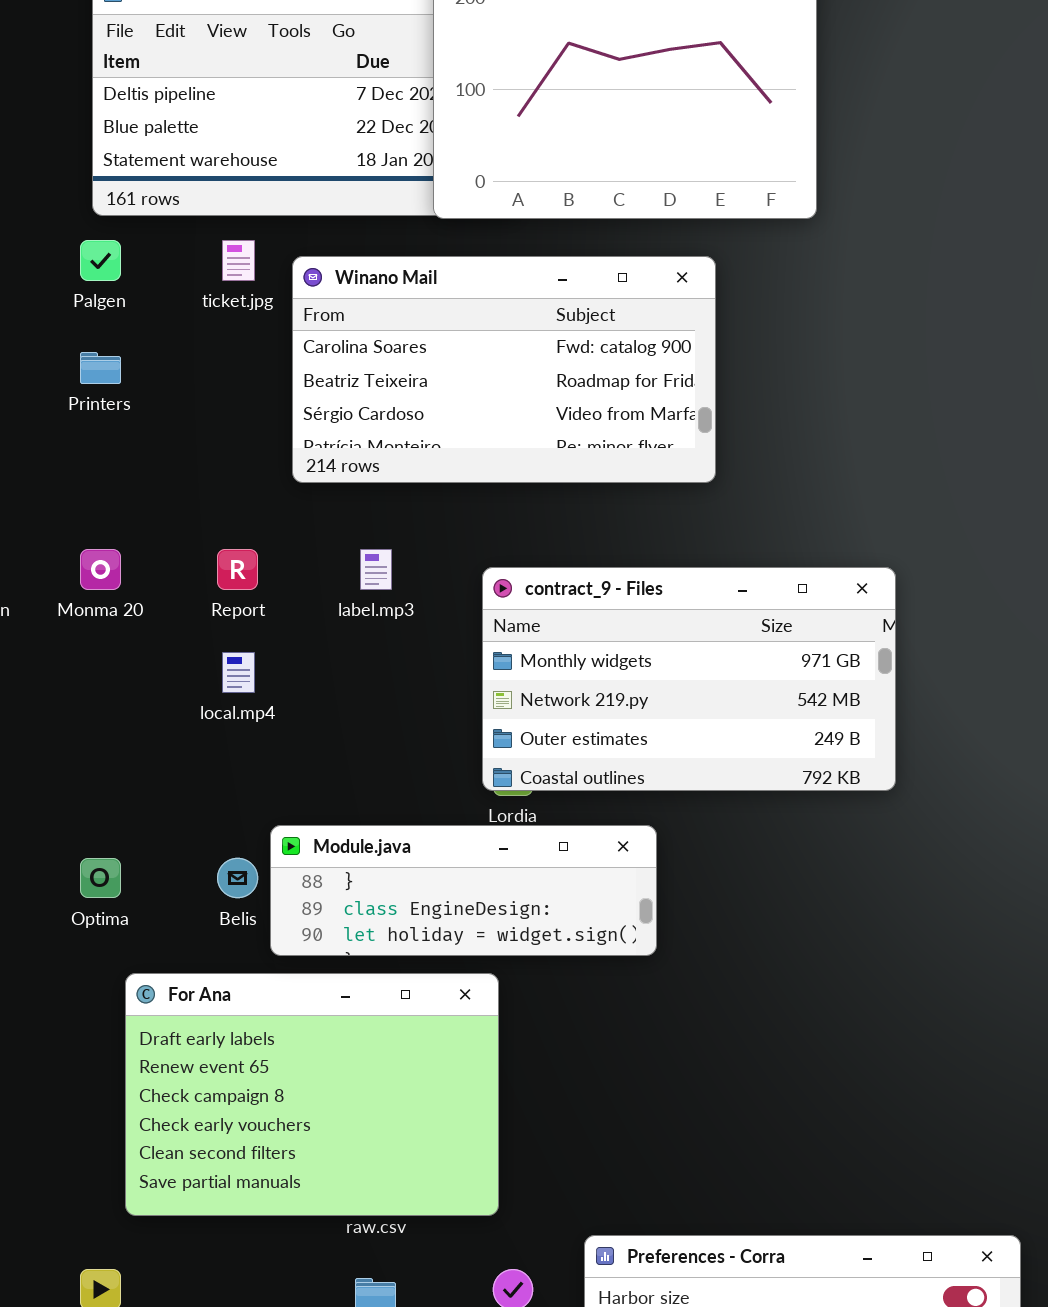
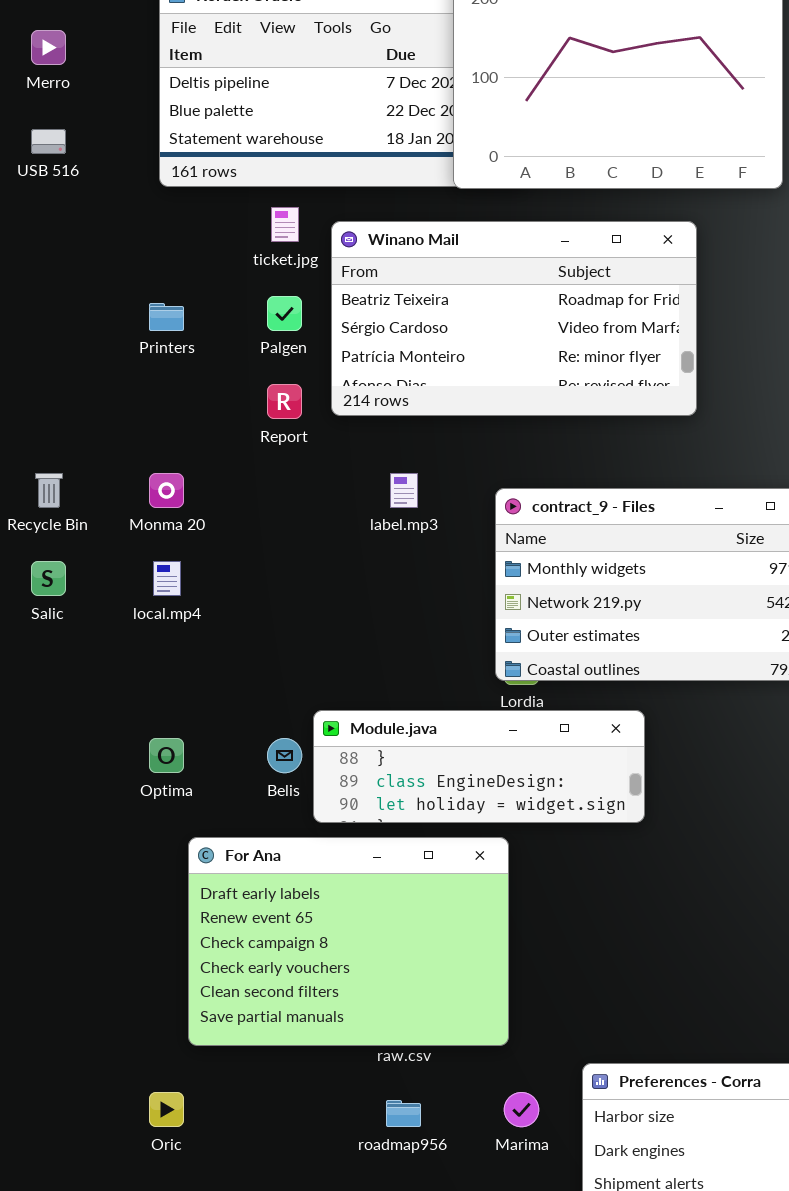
Palgen: [80,240,121,281] -> [267,296,302,331], moved
Winano Mail: [292,256,716,483] -> [331,221,697,416], scrolled down 1 row
Report: [217,549,258,590] -> [267,384,302,419], moved
local.mp4: [222,652,255,693] -> [153,561,181,596], moved

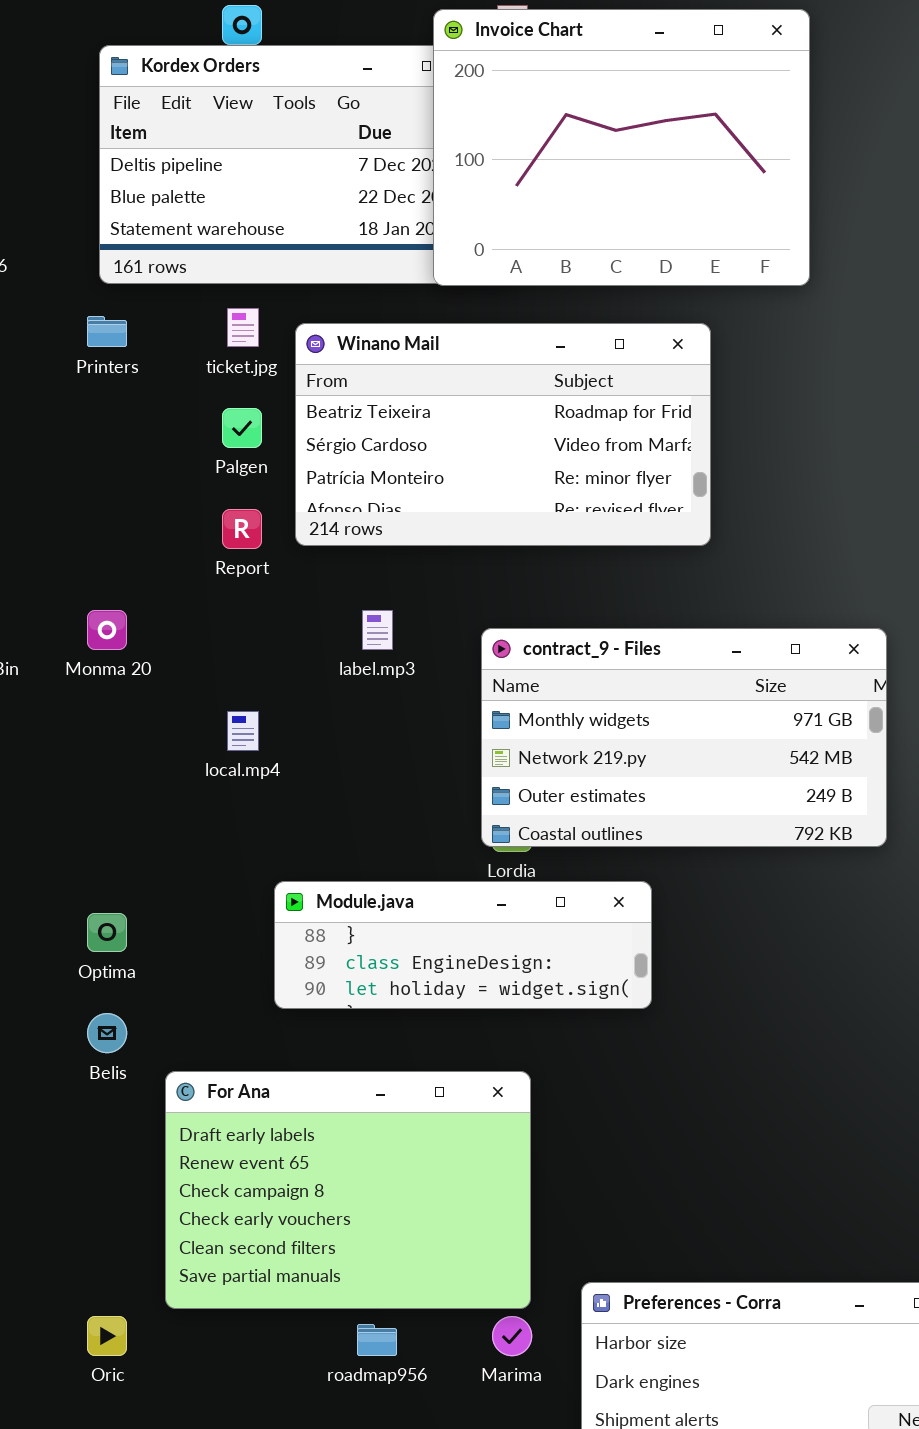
Printers: [149,303,184,331] -> [87,316,127,347], moved
local.mp4: [153,561,181,596] -> [227,711,259,751], moved
Belis: [267,738,302,773] -> [87,1013,127,1053], moved
For Ana: [188,837,509,1046] -> [165,1071,531,1309], moved

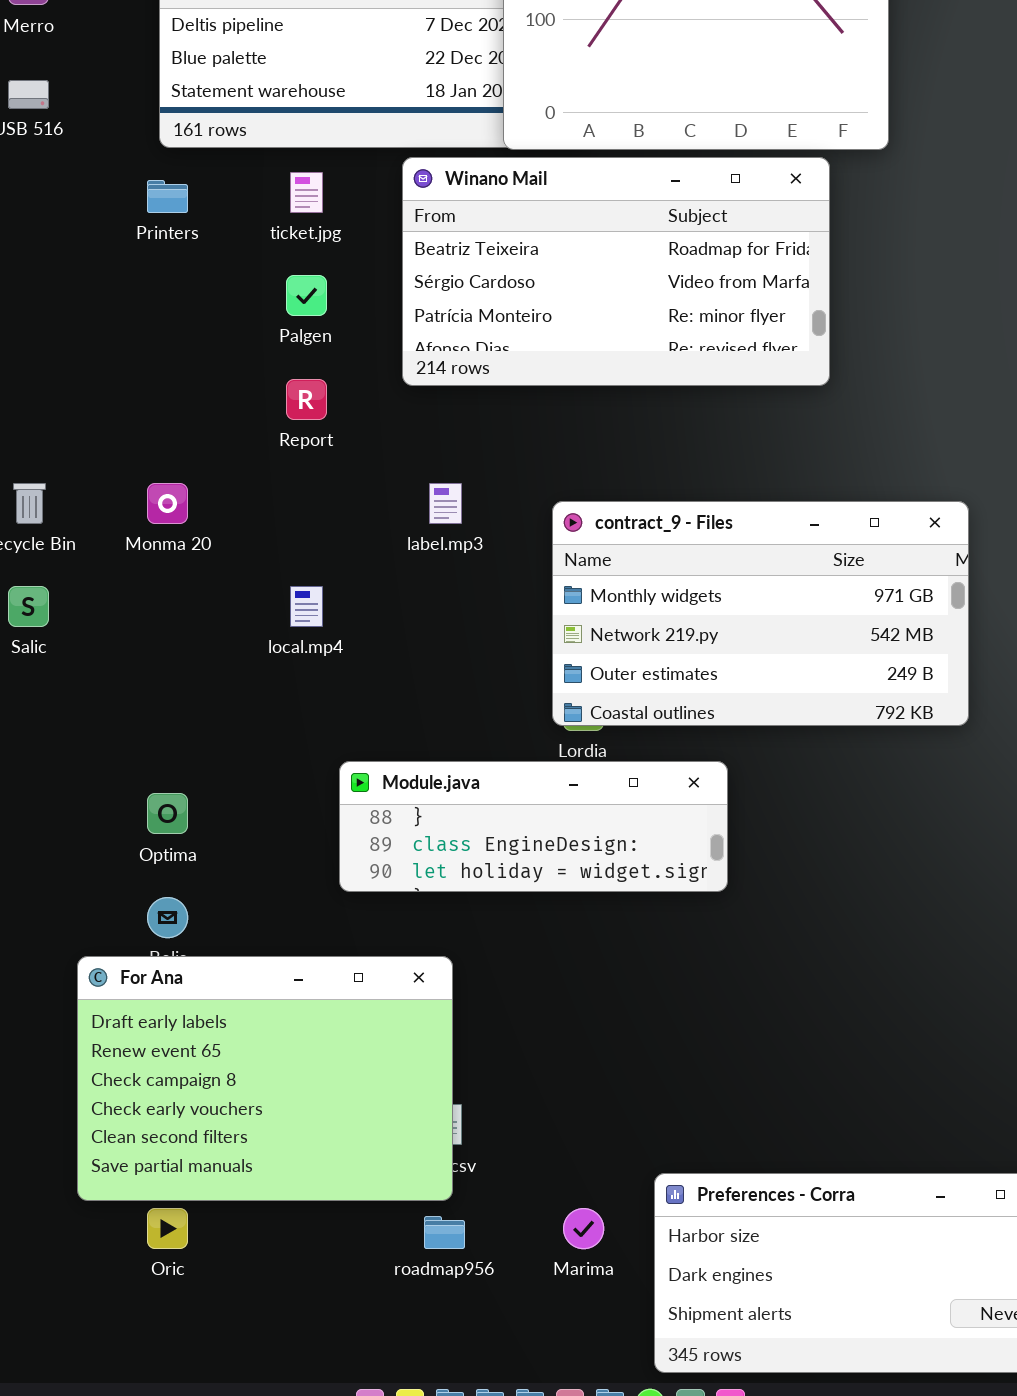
Winano Mail: [295,323,711,546] -> [402,157,830,386], moved
For Ana: [165,1071,531,1309] -> [77,956,453,1201], moved

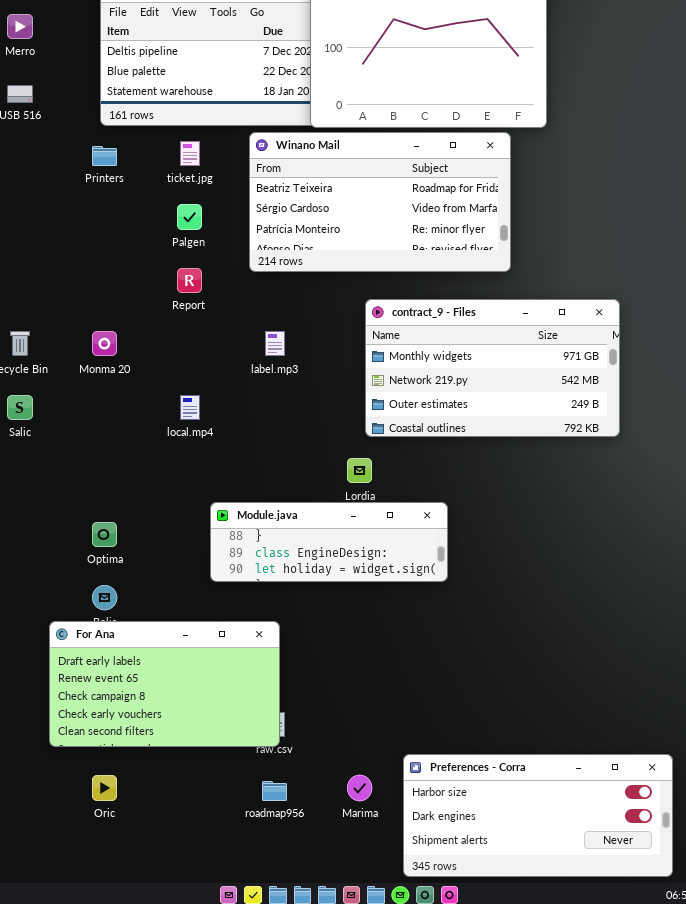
contract_9 - Files: [552,501,969,726] -> [365,299,620,437], moved
For Ana: [77,956,453,1201] -> [49,621,280,747], resized

